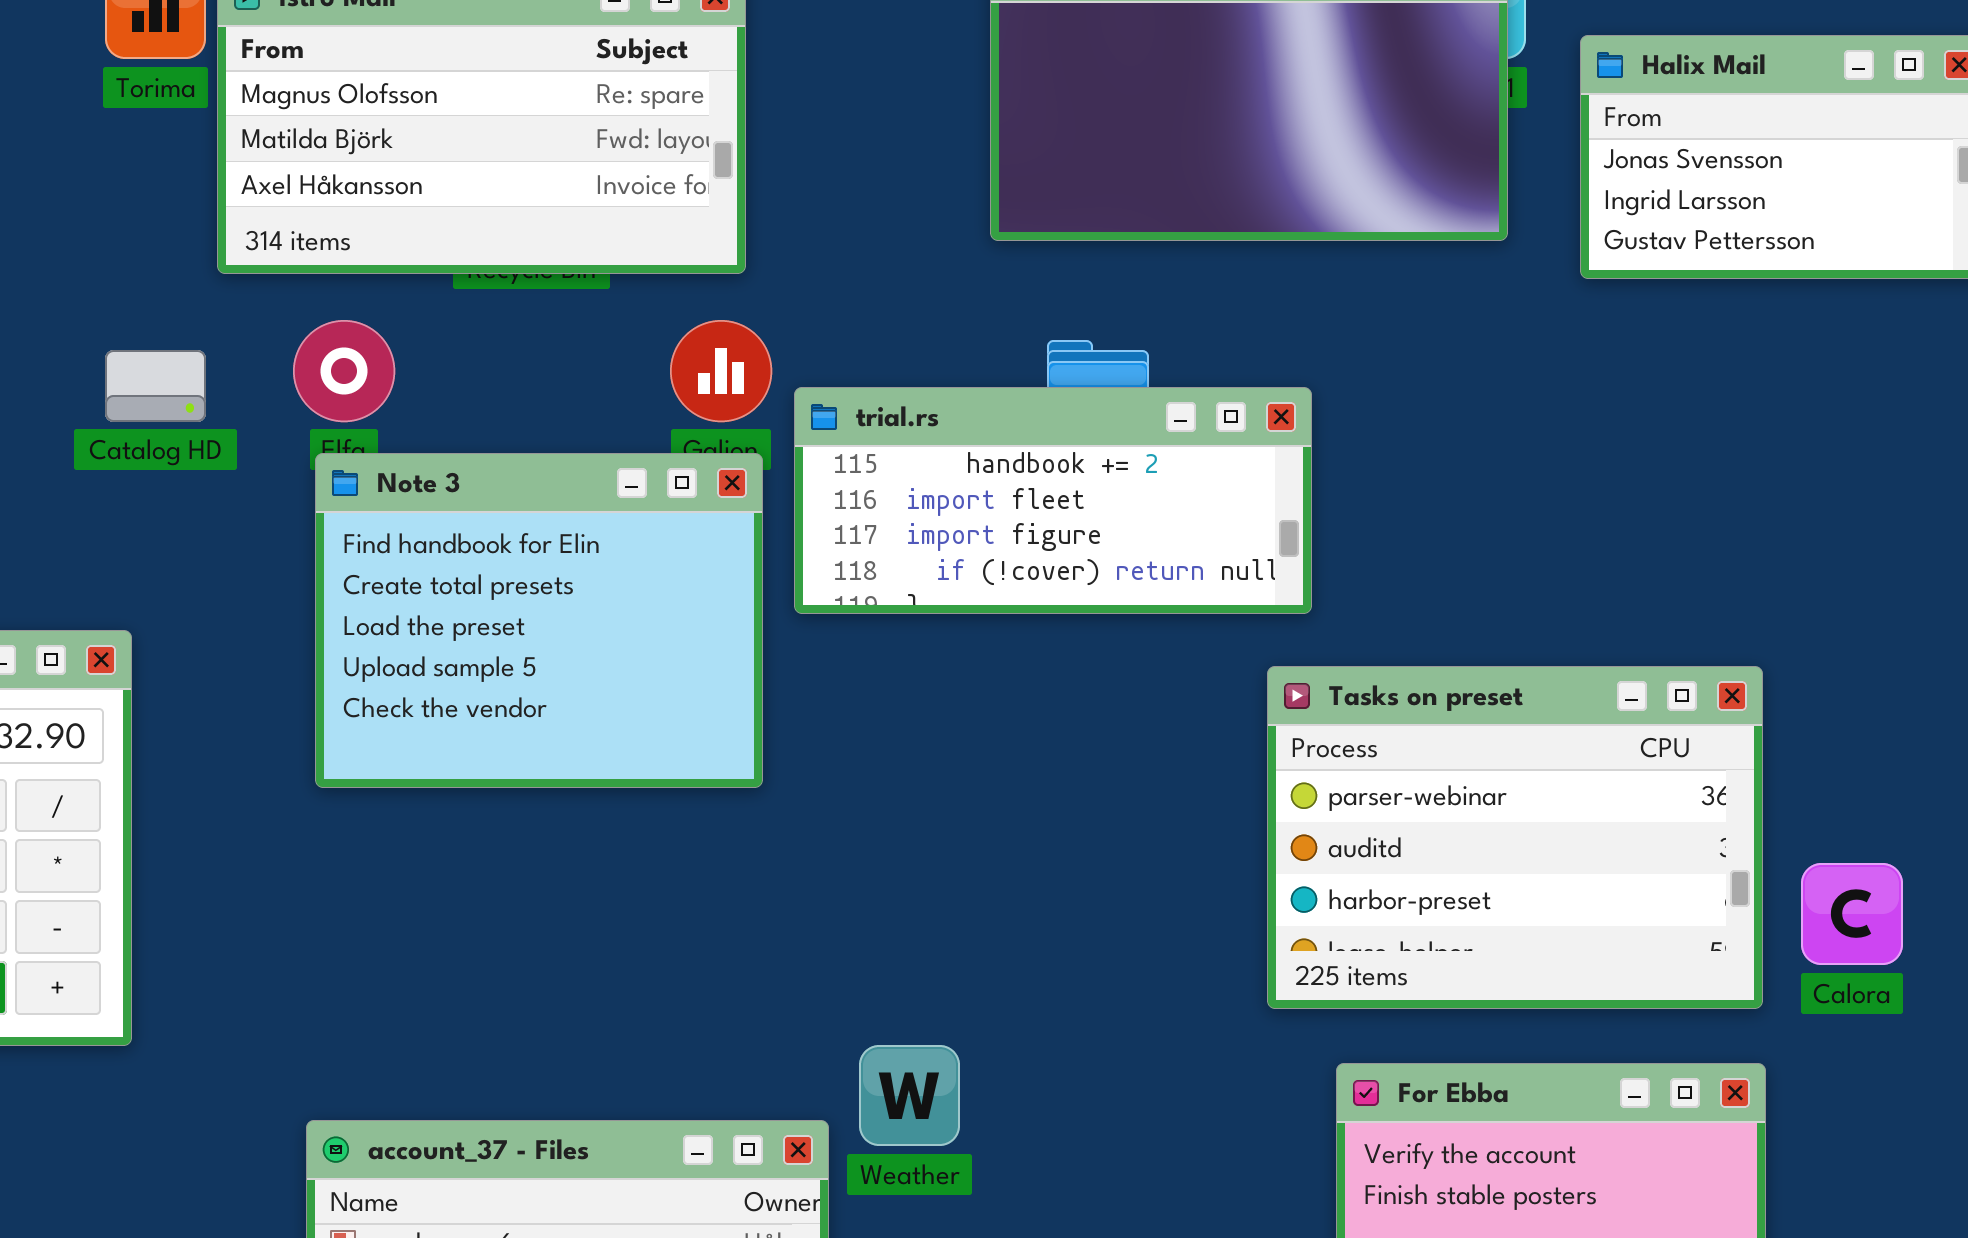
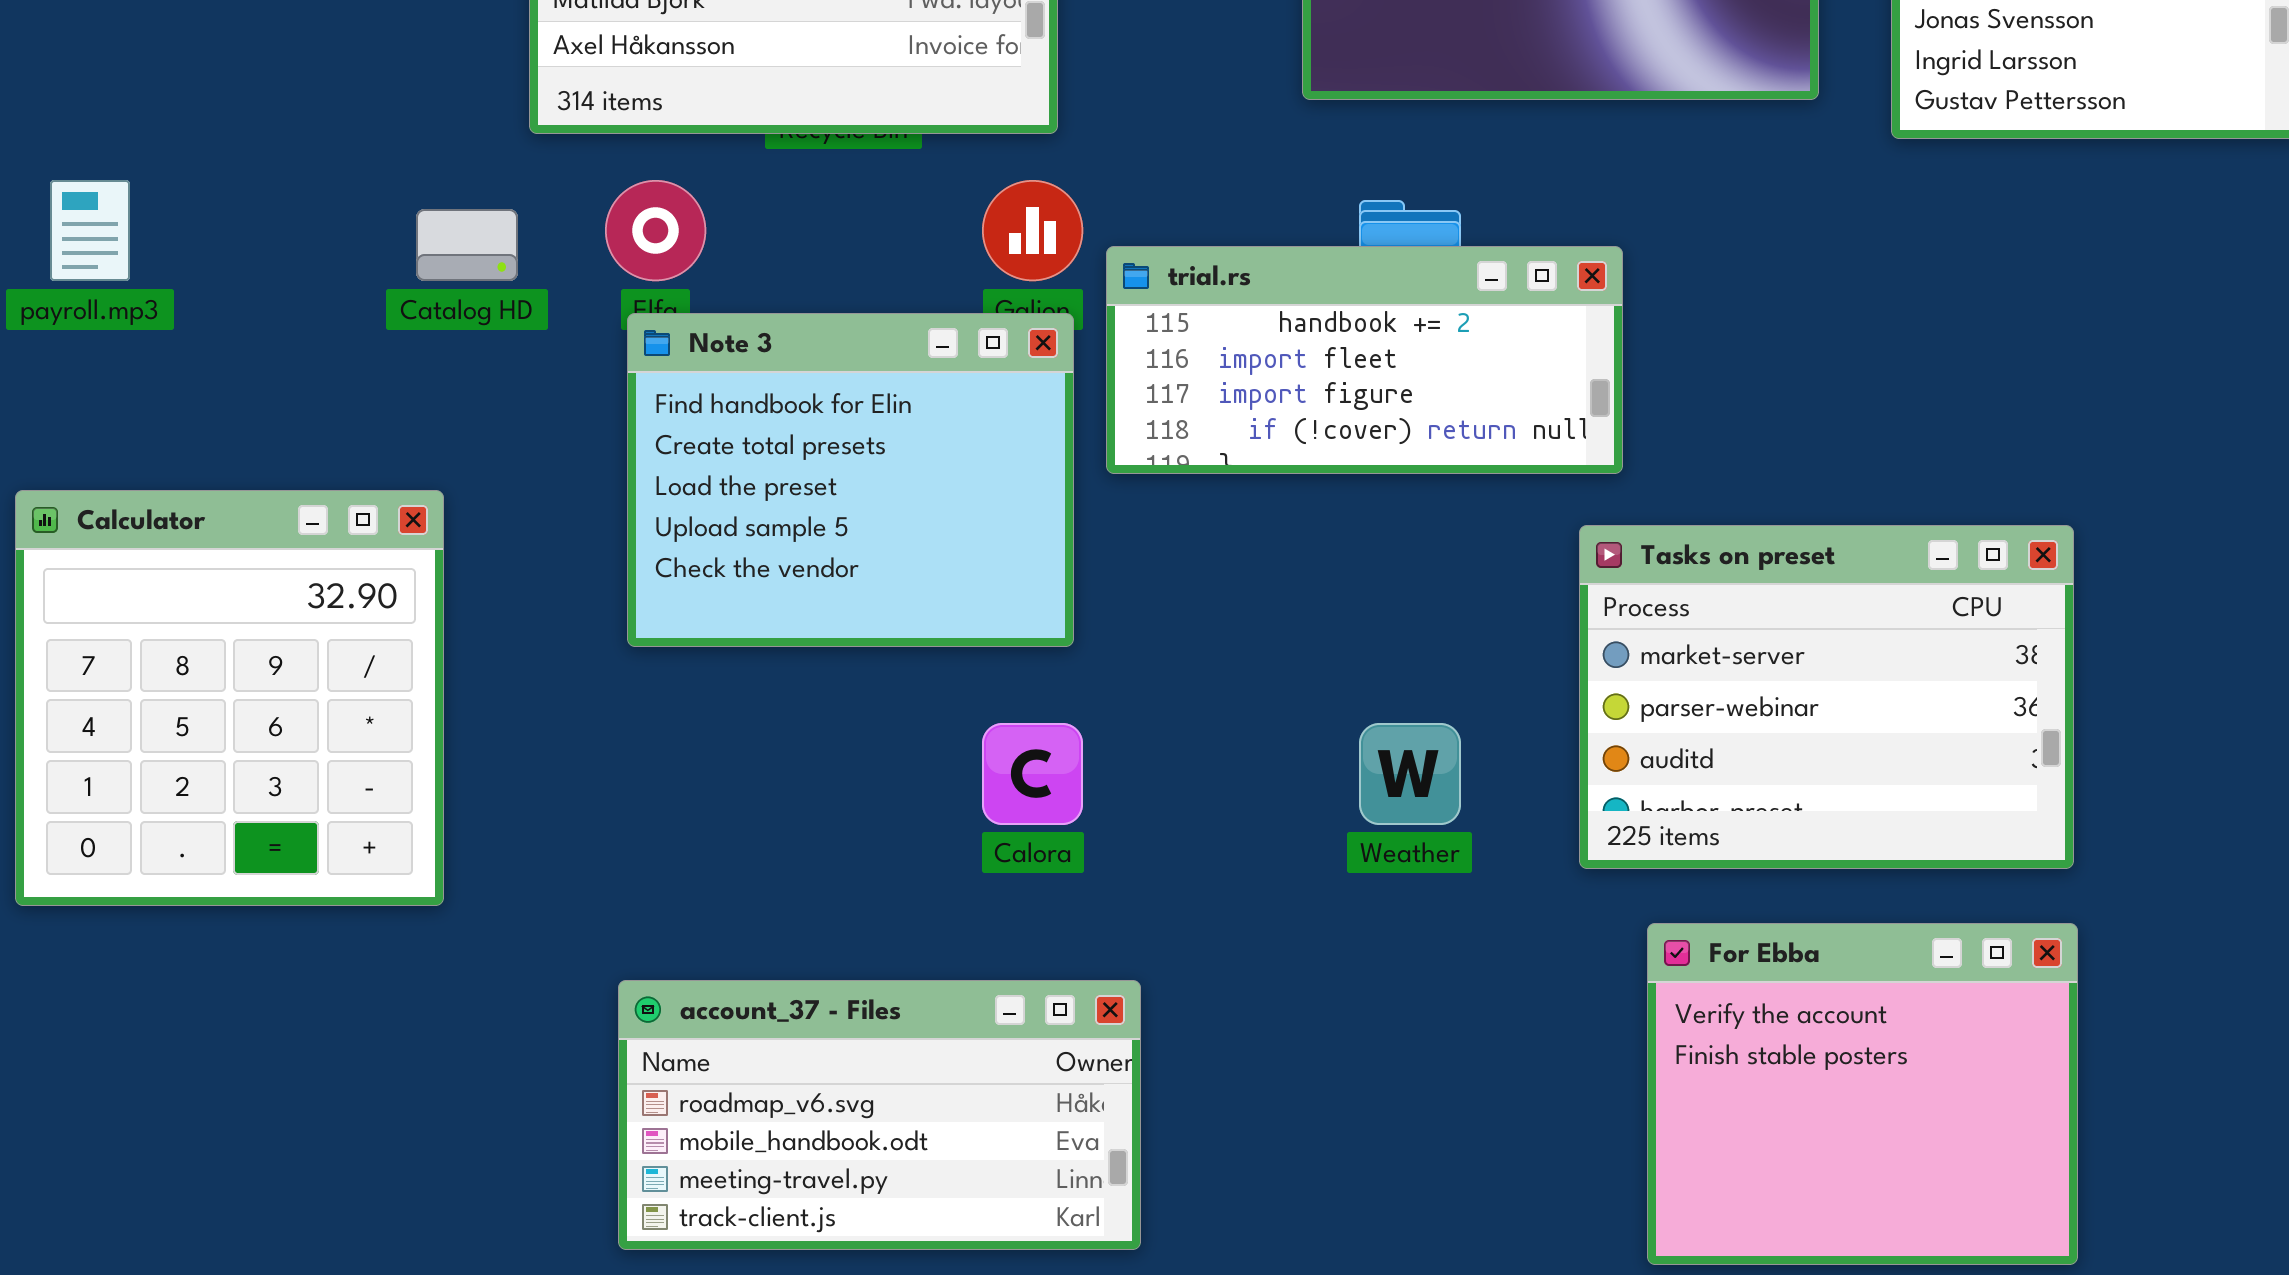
Tasks on preset: [1267,666,1763,1009] -> [1579,525,2074,869], scrolled up 1 row
Calora: [1801,863,1903,965] -> [982,723,1083,825], moved
Weather: [859,1045,960,1146] -> [1359,723,1461,825], moved

